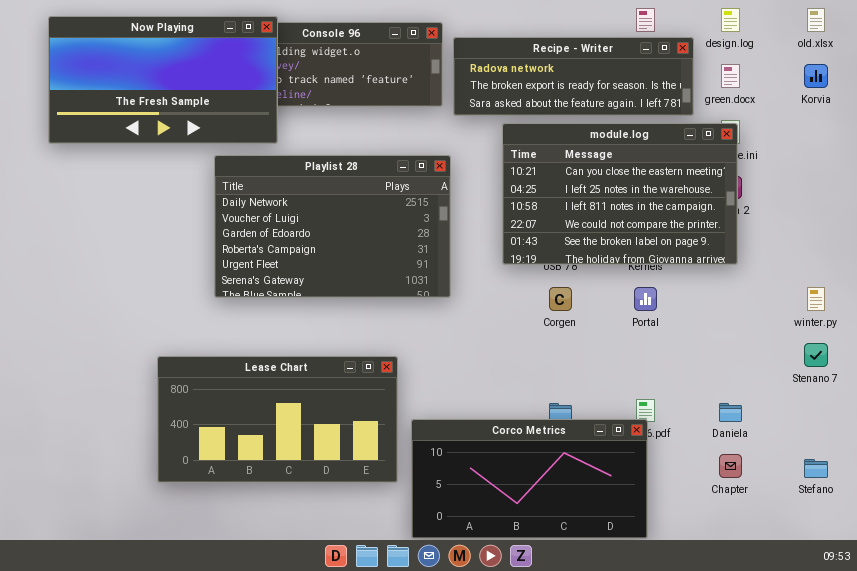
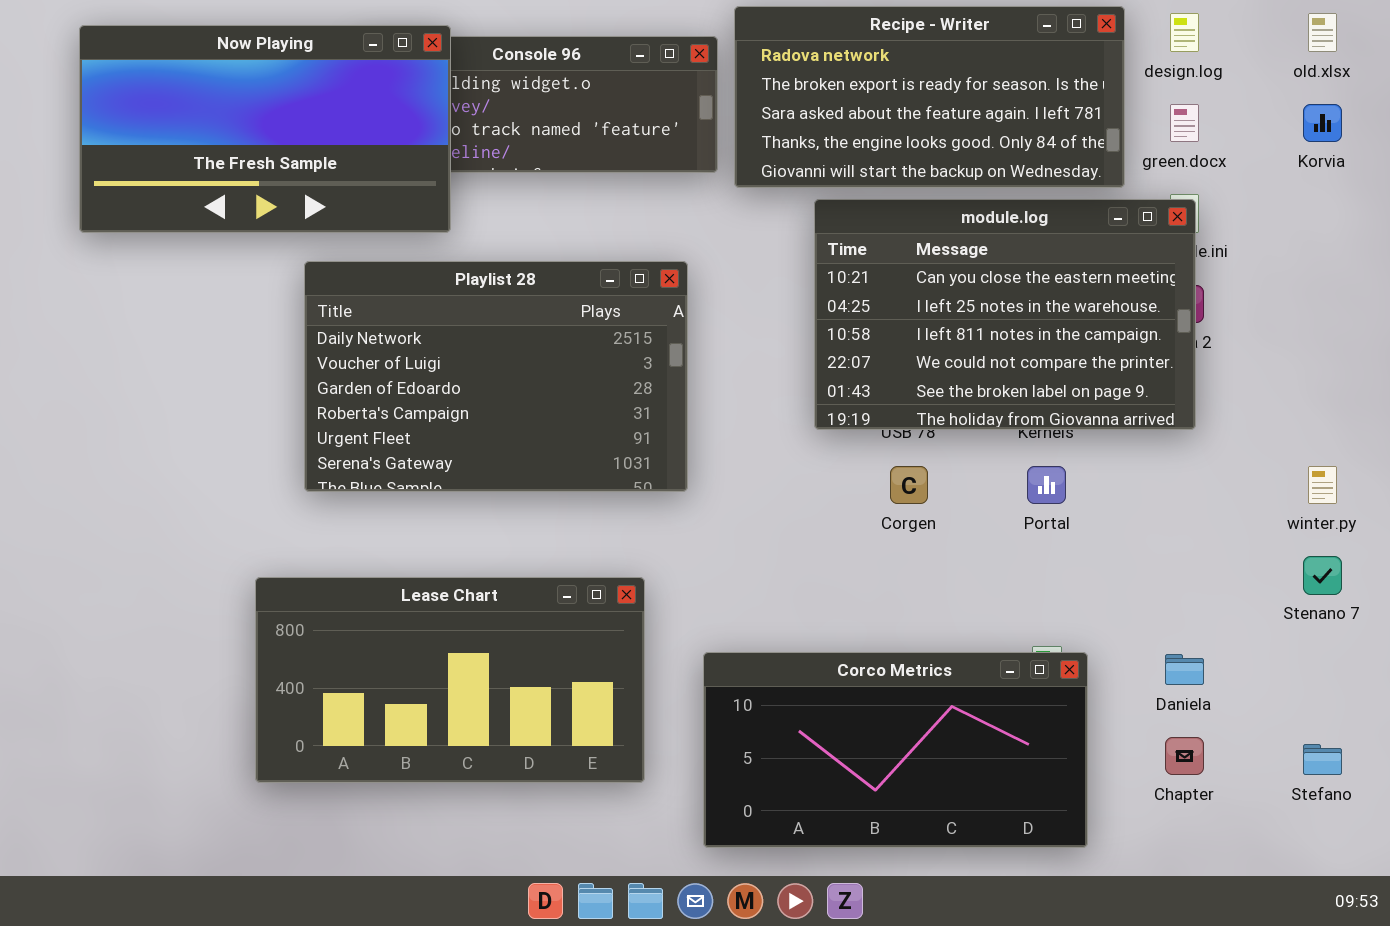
Recipe - Writer: [453,37,694,116] -> [734,6,1125,188], resized
Playlist 28: [214,155,451,298] -> [304,261,688,492], moved
Corco Metrics: [411,419,648,539] -> [703,652,1088,848], moved

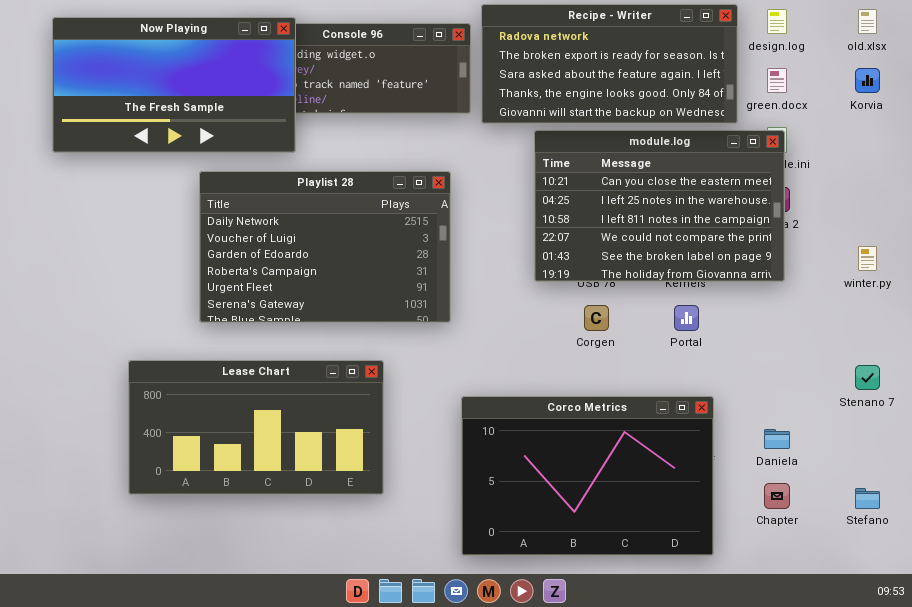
winter.py: [1308,466,1337,504] -> [858,246,877,271], moved
Lease Chart: [255,577,645,783] -> [128,360,384,495], moved
Corco Metrics: [703,652,1088,848] -> [461,396,714,556], resized

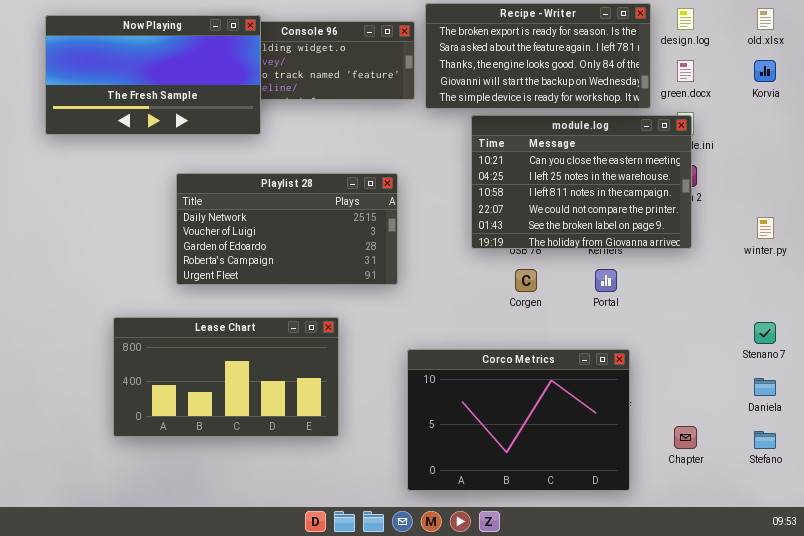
Recipe - Writer: [481,4,738,124] -> [425,3,651,109], scrolled down 1 row
Playlist 28: [199,171,451,323] -> [176,173,398,285], resized
Daniela: [764,429,790,449] -> [754,378,776,396], moved

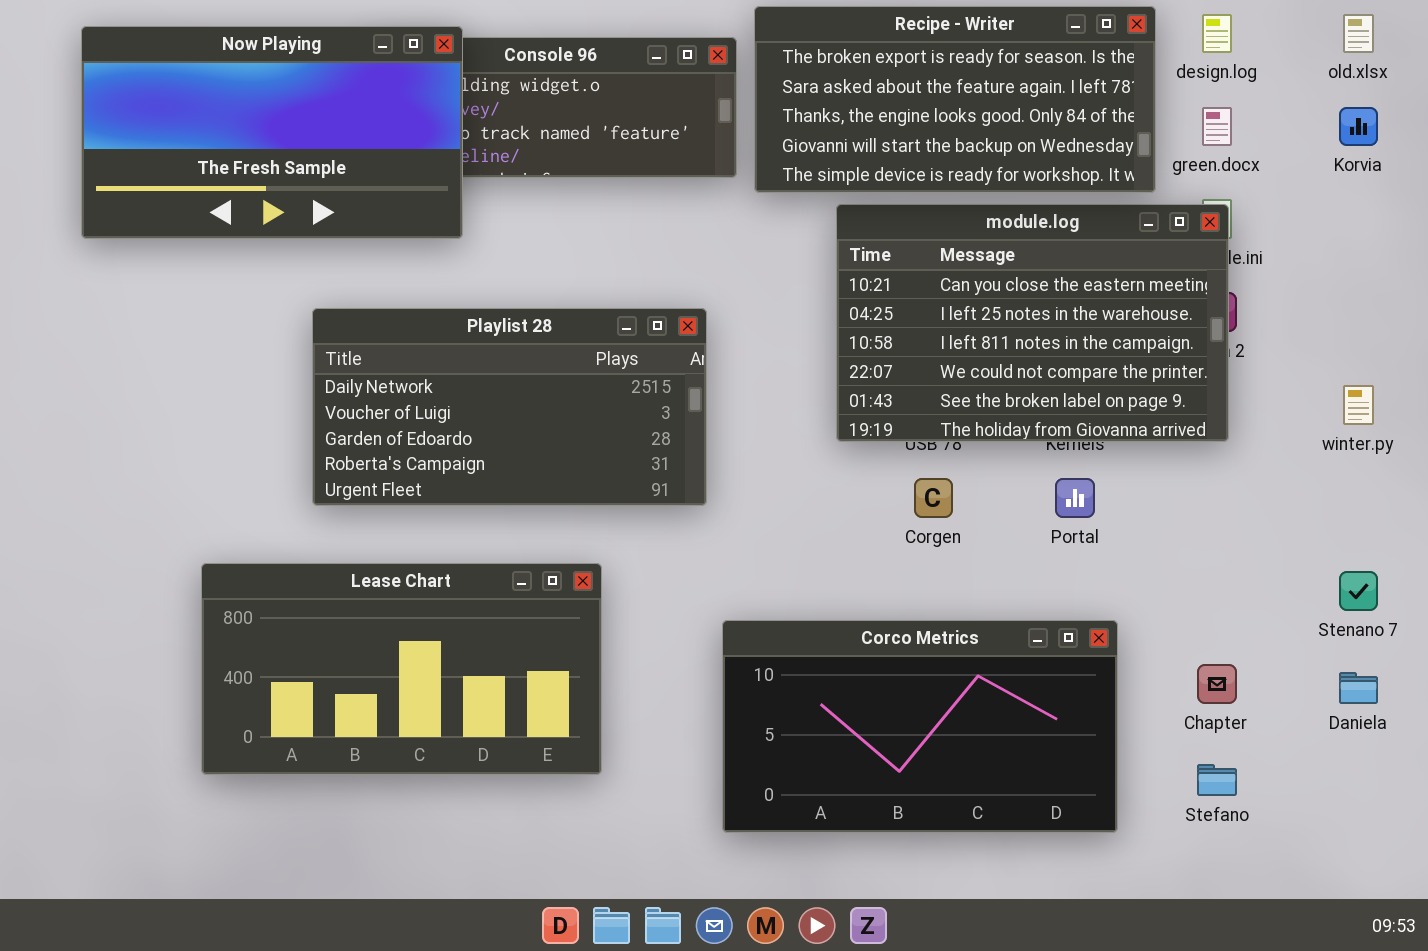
Corco Metrics: [407,349,630,491] -> [722,620,1118,833], resized
Chapter: [674,426,697,449] -> [1197,664,1237,704], moved
Stefano: [754,431,776,449] -> [1197,764,1237,796], moved

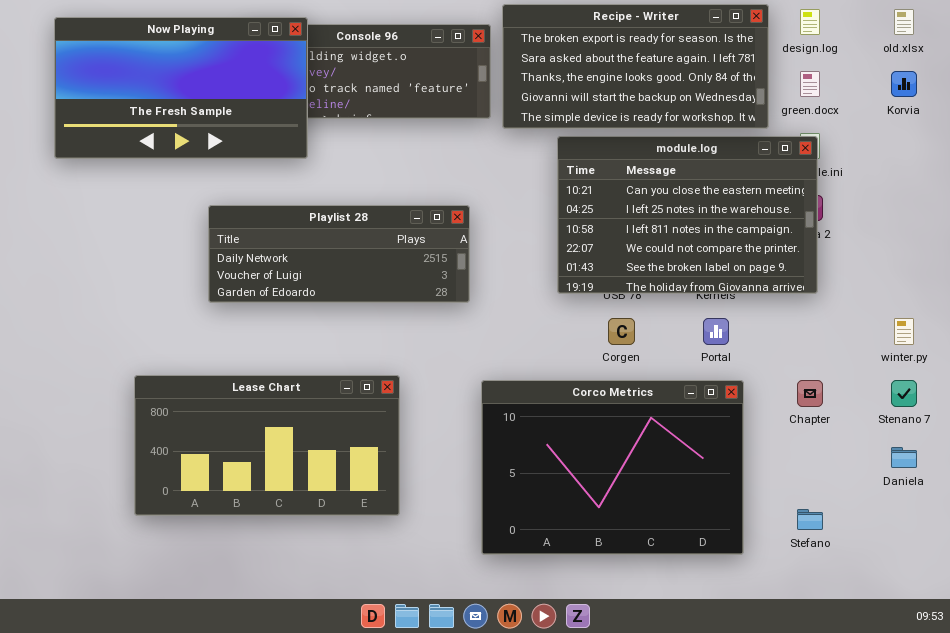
Playlist 28: [312,308,707,506] -> [208,205,470,303], resized
winter.py: [1343,385,1374,425] -> [894,318,914,345], moved
Corco Metrics: [722,620,1118,833] -> [481,380,744,555], resized
Chapter: [1197,664,1237,704] -> [797,380,823,407], moved

